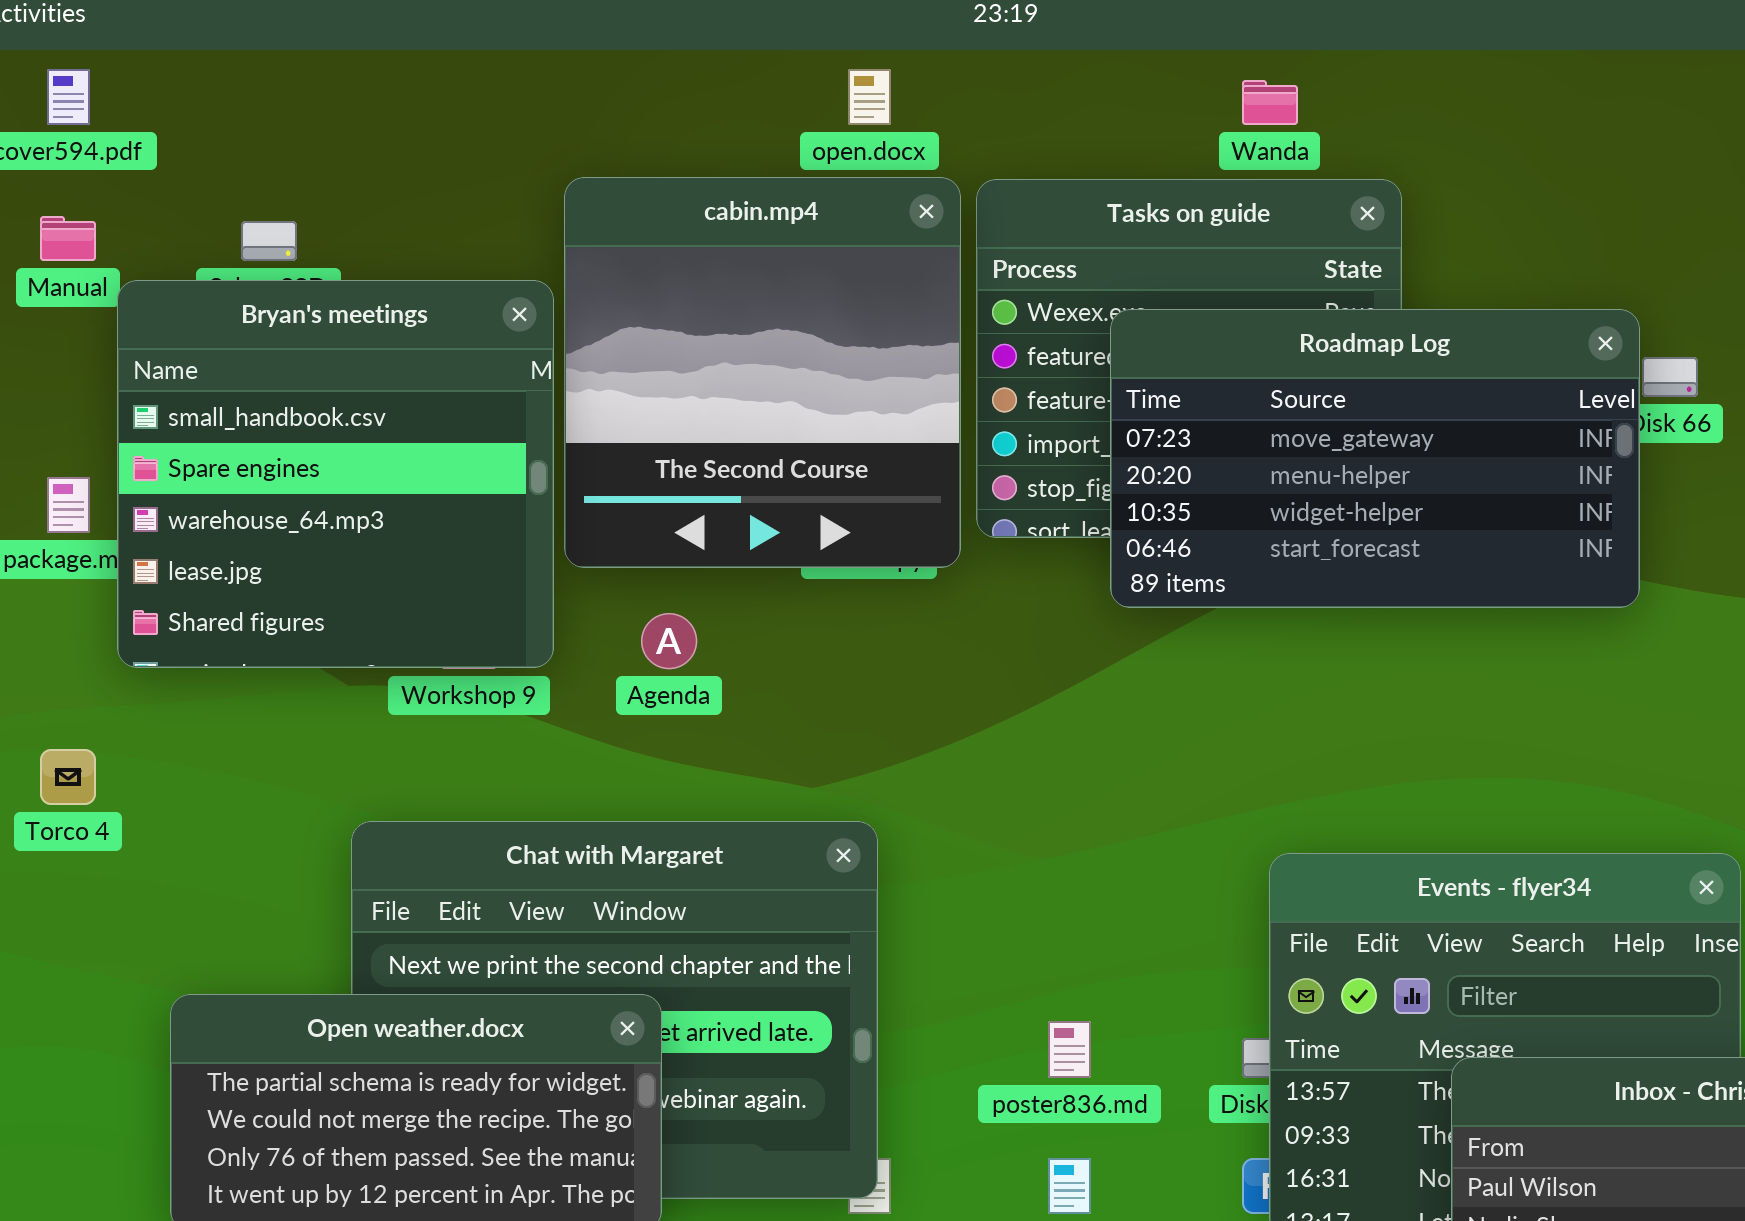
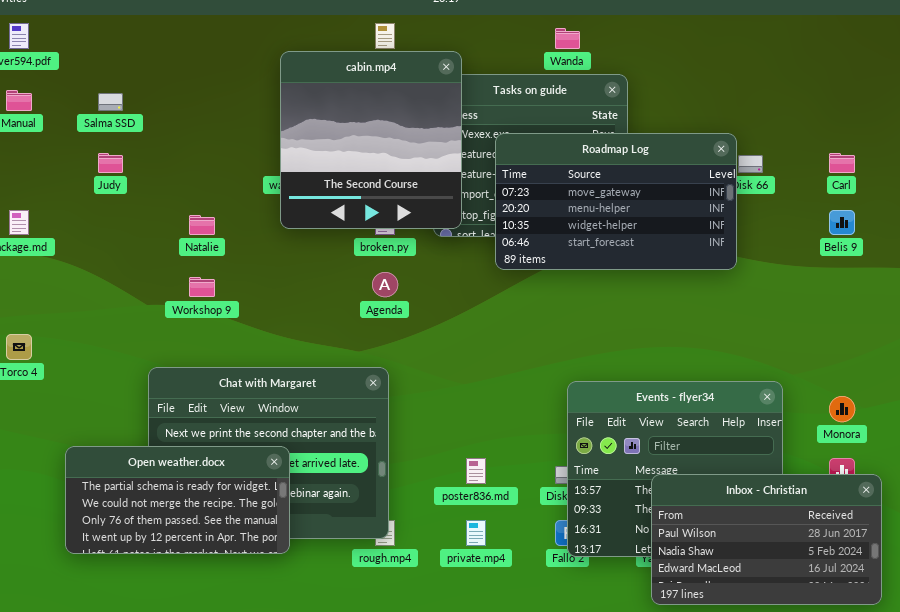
cabin.mp4: [564,177,961,568] -> [280,51,462,229], moved
Bryan's meetings: [117,280,554,668] -> none, closed
Agenda: [641,613,697,669] -> [372,272,398,297], moved

